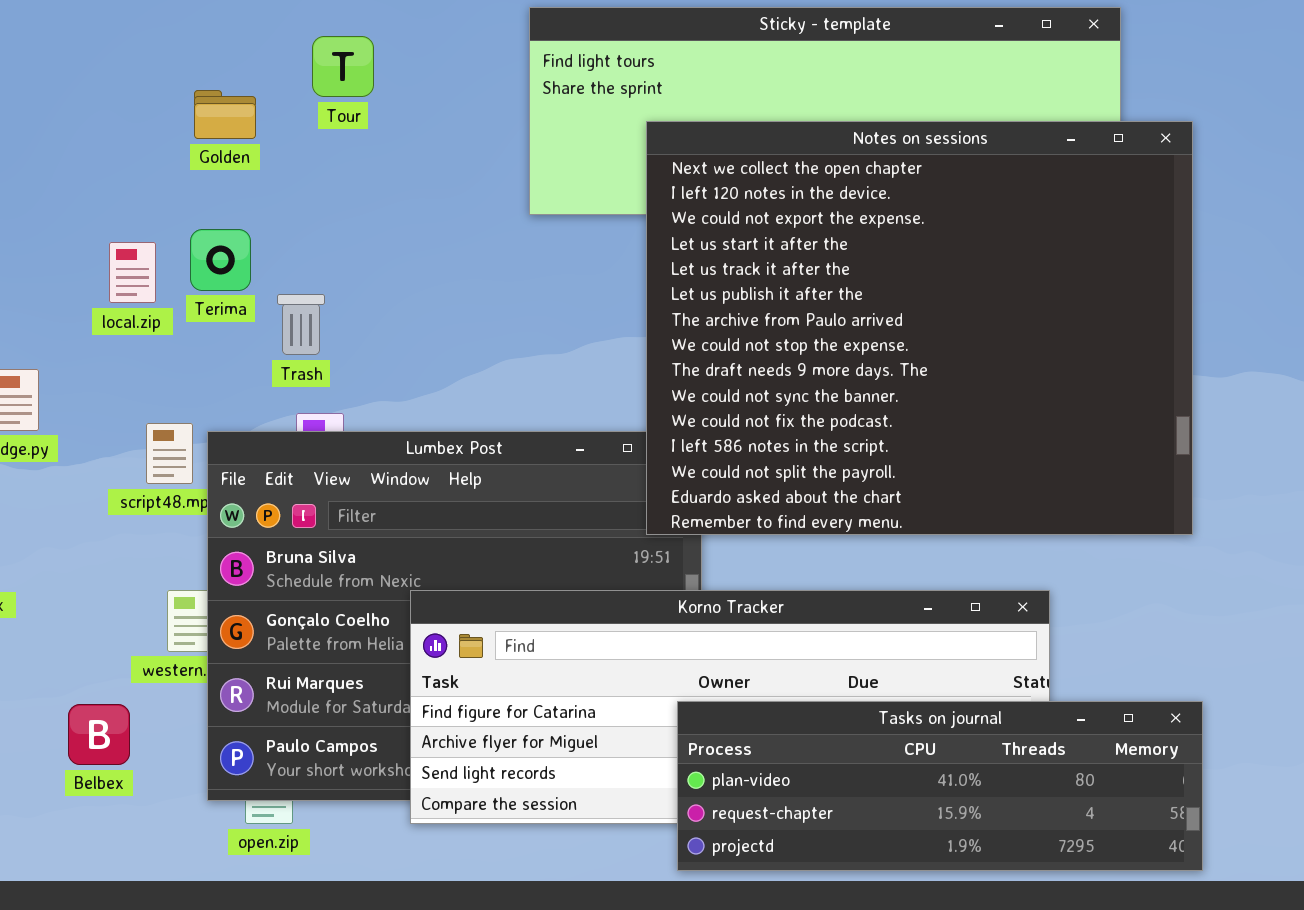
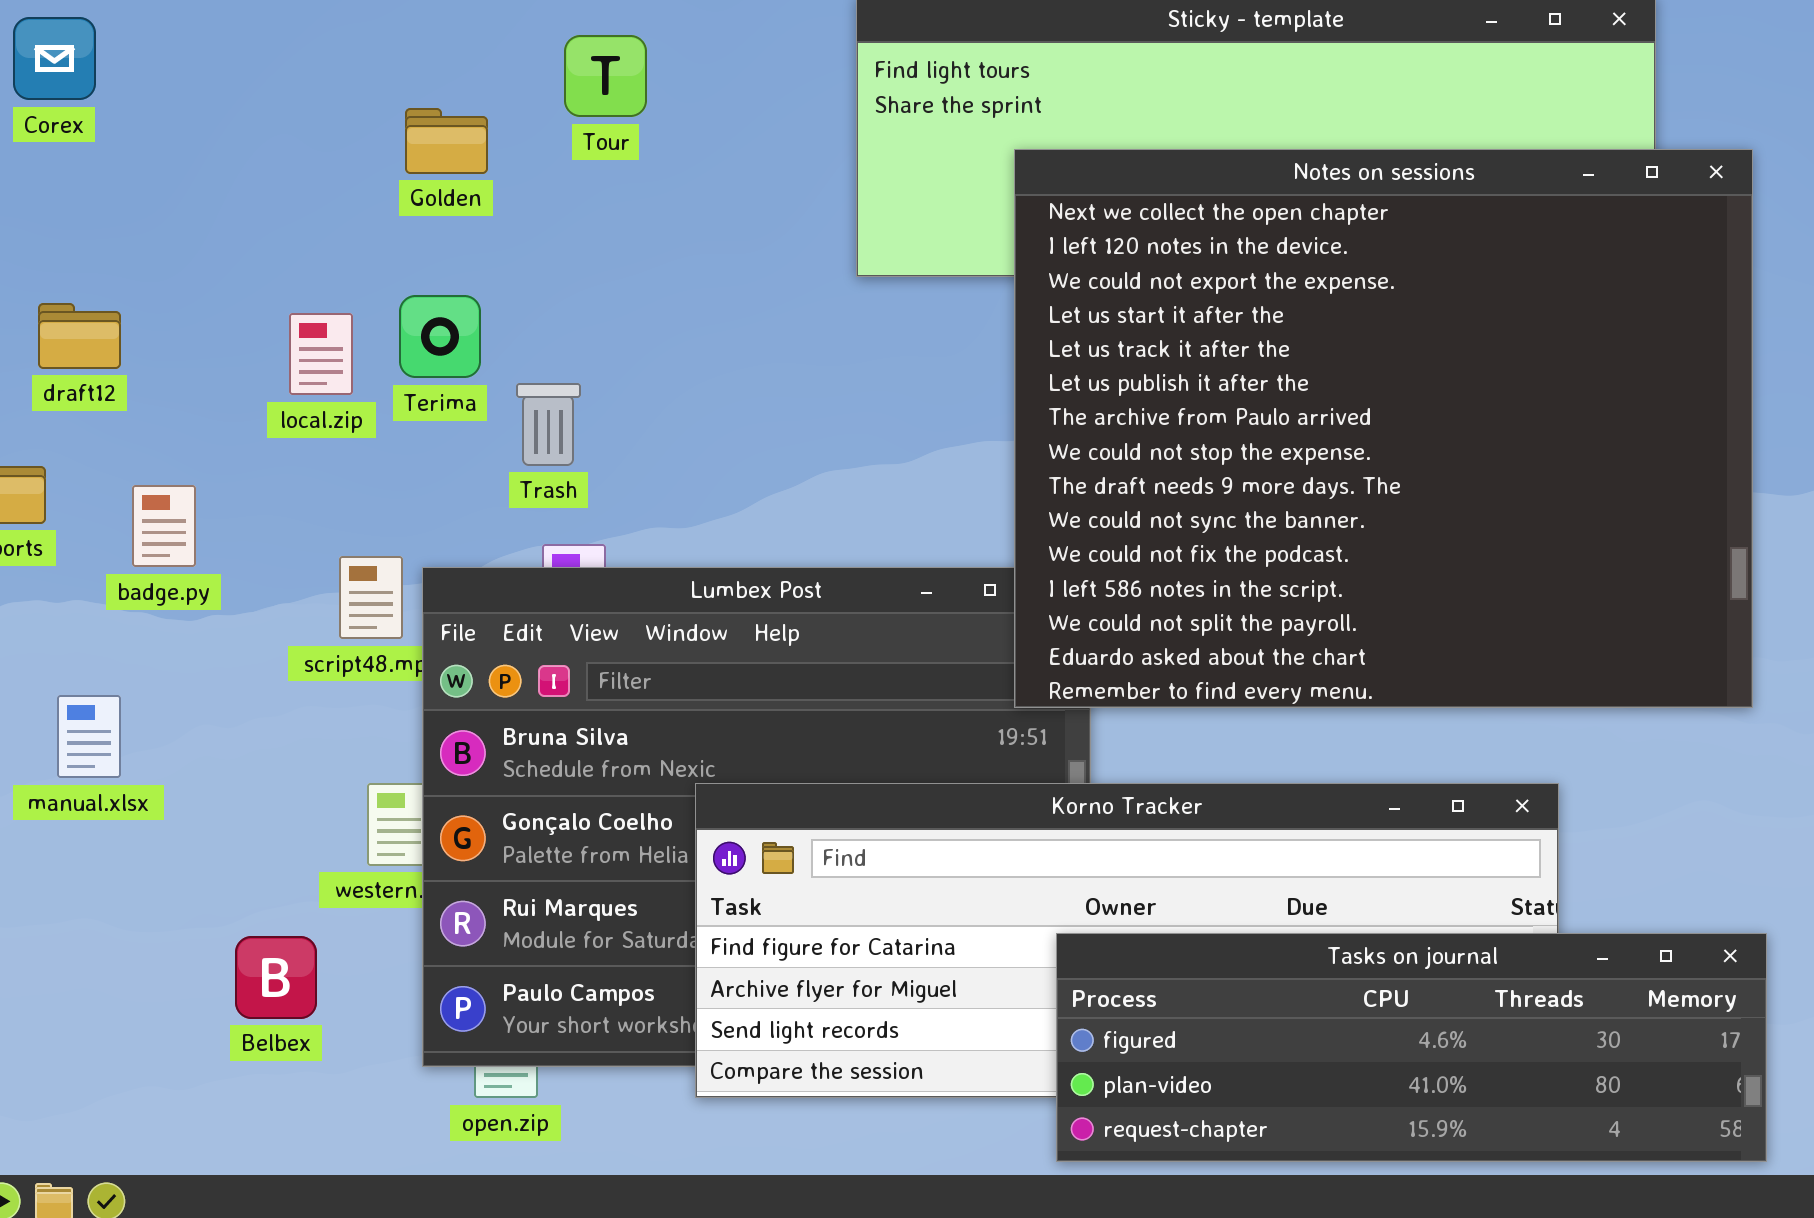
Tasks on journal: [677,701,1203,871] -> [1056,933,1767,1162], scrolled up 1 row

